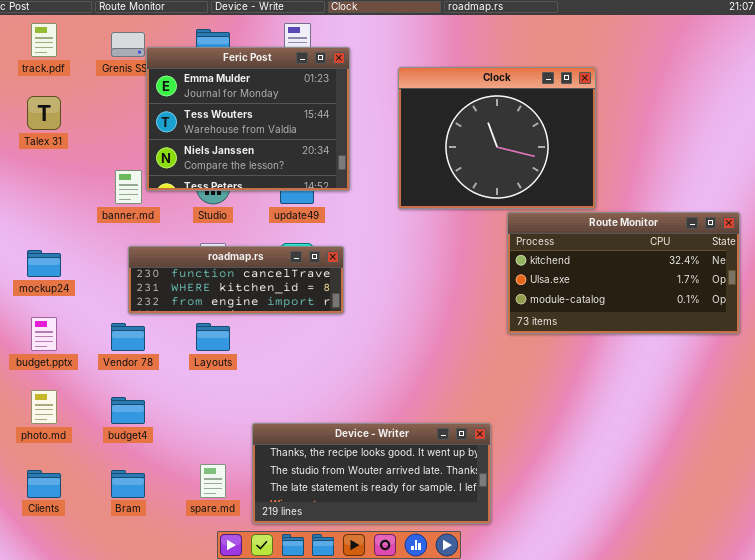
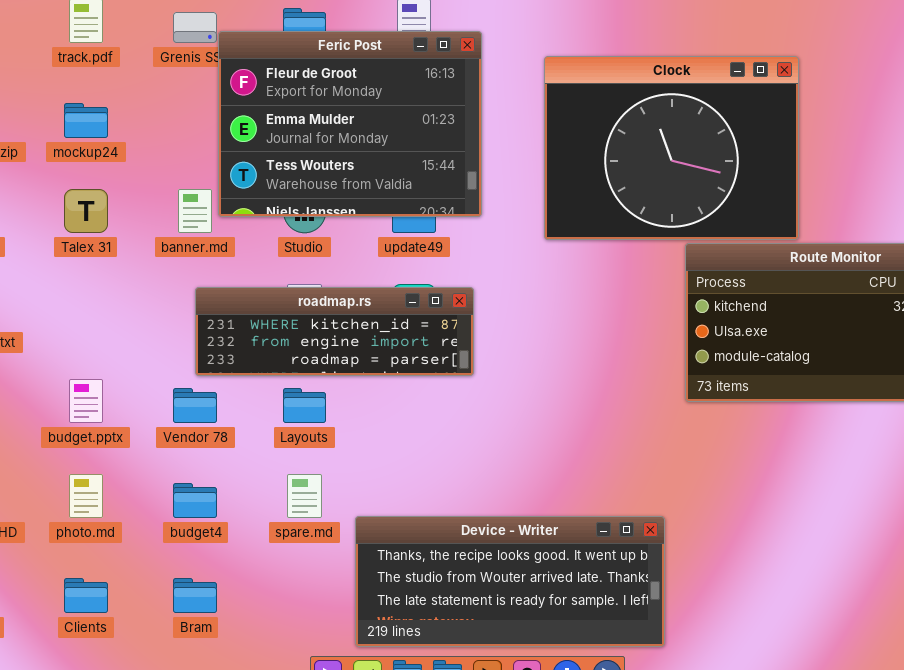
Feric Post: [146,47,350,191] -> [218,31,482,217], scrolled up 1 row
Talex 31: [27,96,61,130] -> [64,189,108,233], moved
roadmap.rs: [128,246,344,314] -> [195,287,474,376], scrolled down 1 row
mockup24: [27,250,61,277] -> [64,103,108,138], moved
spare.md: [200,464,226,498] -> [287,474,322,518], moved

